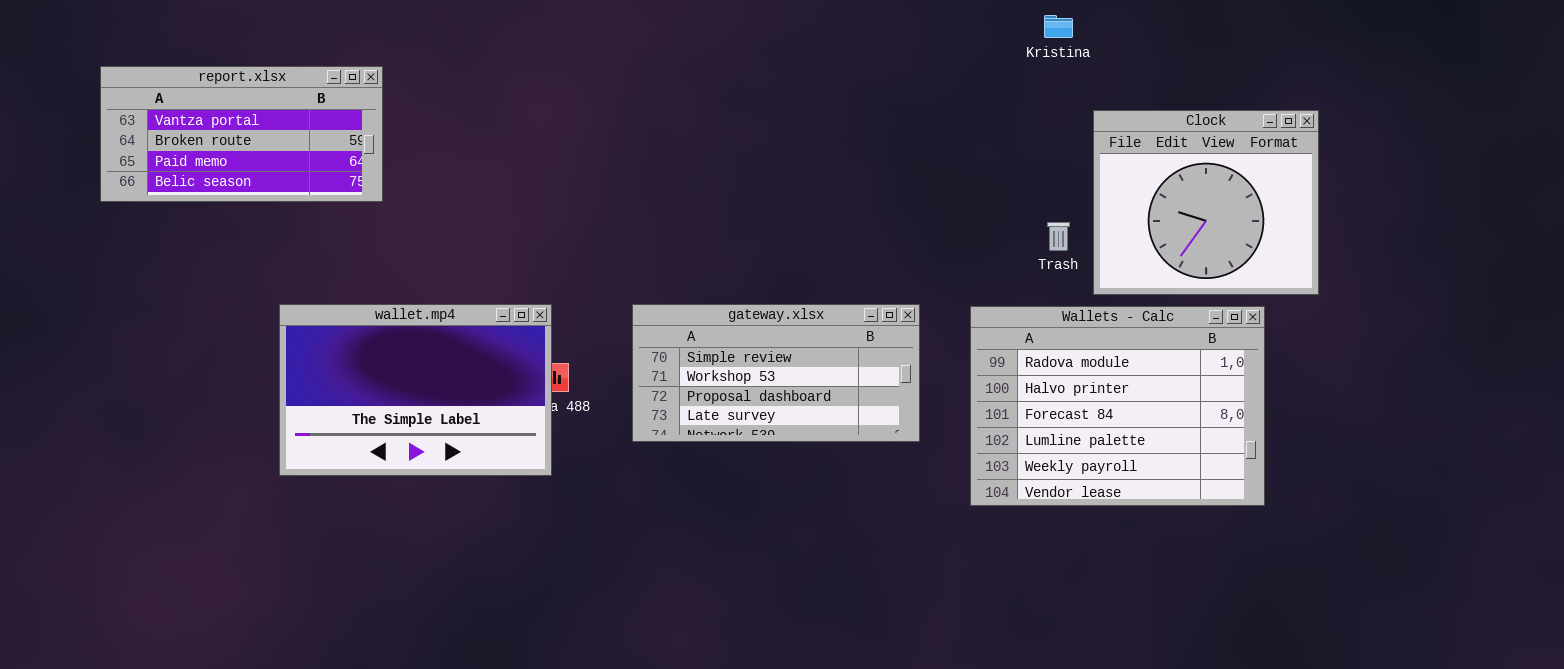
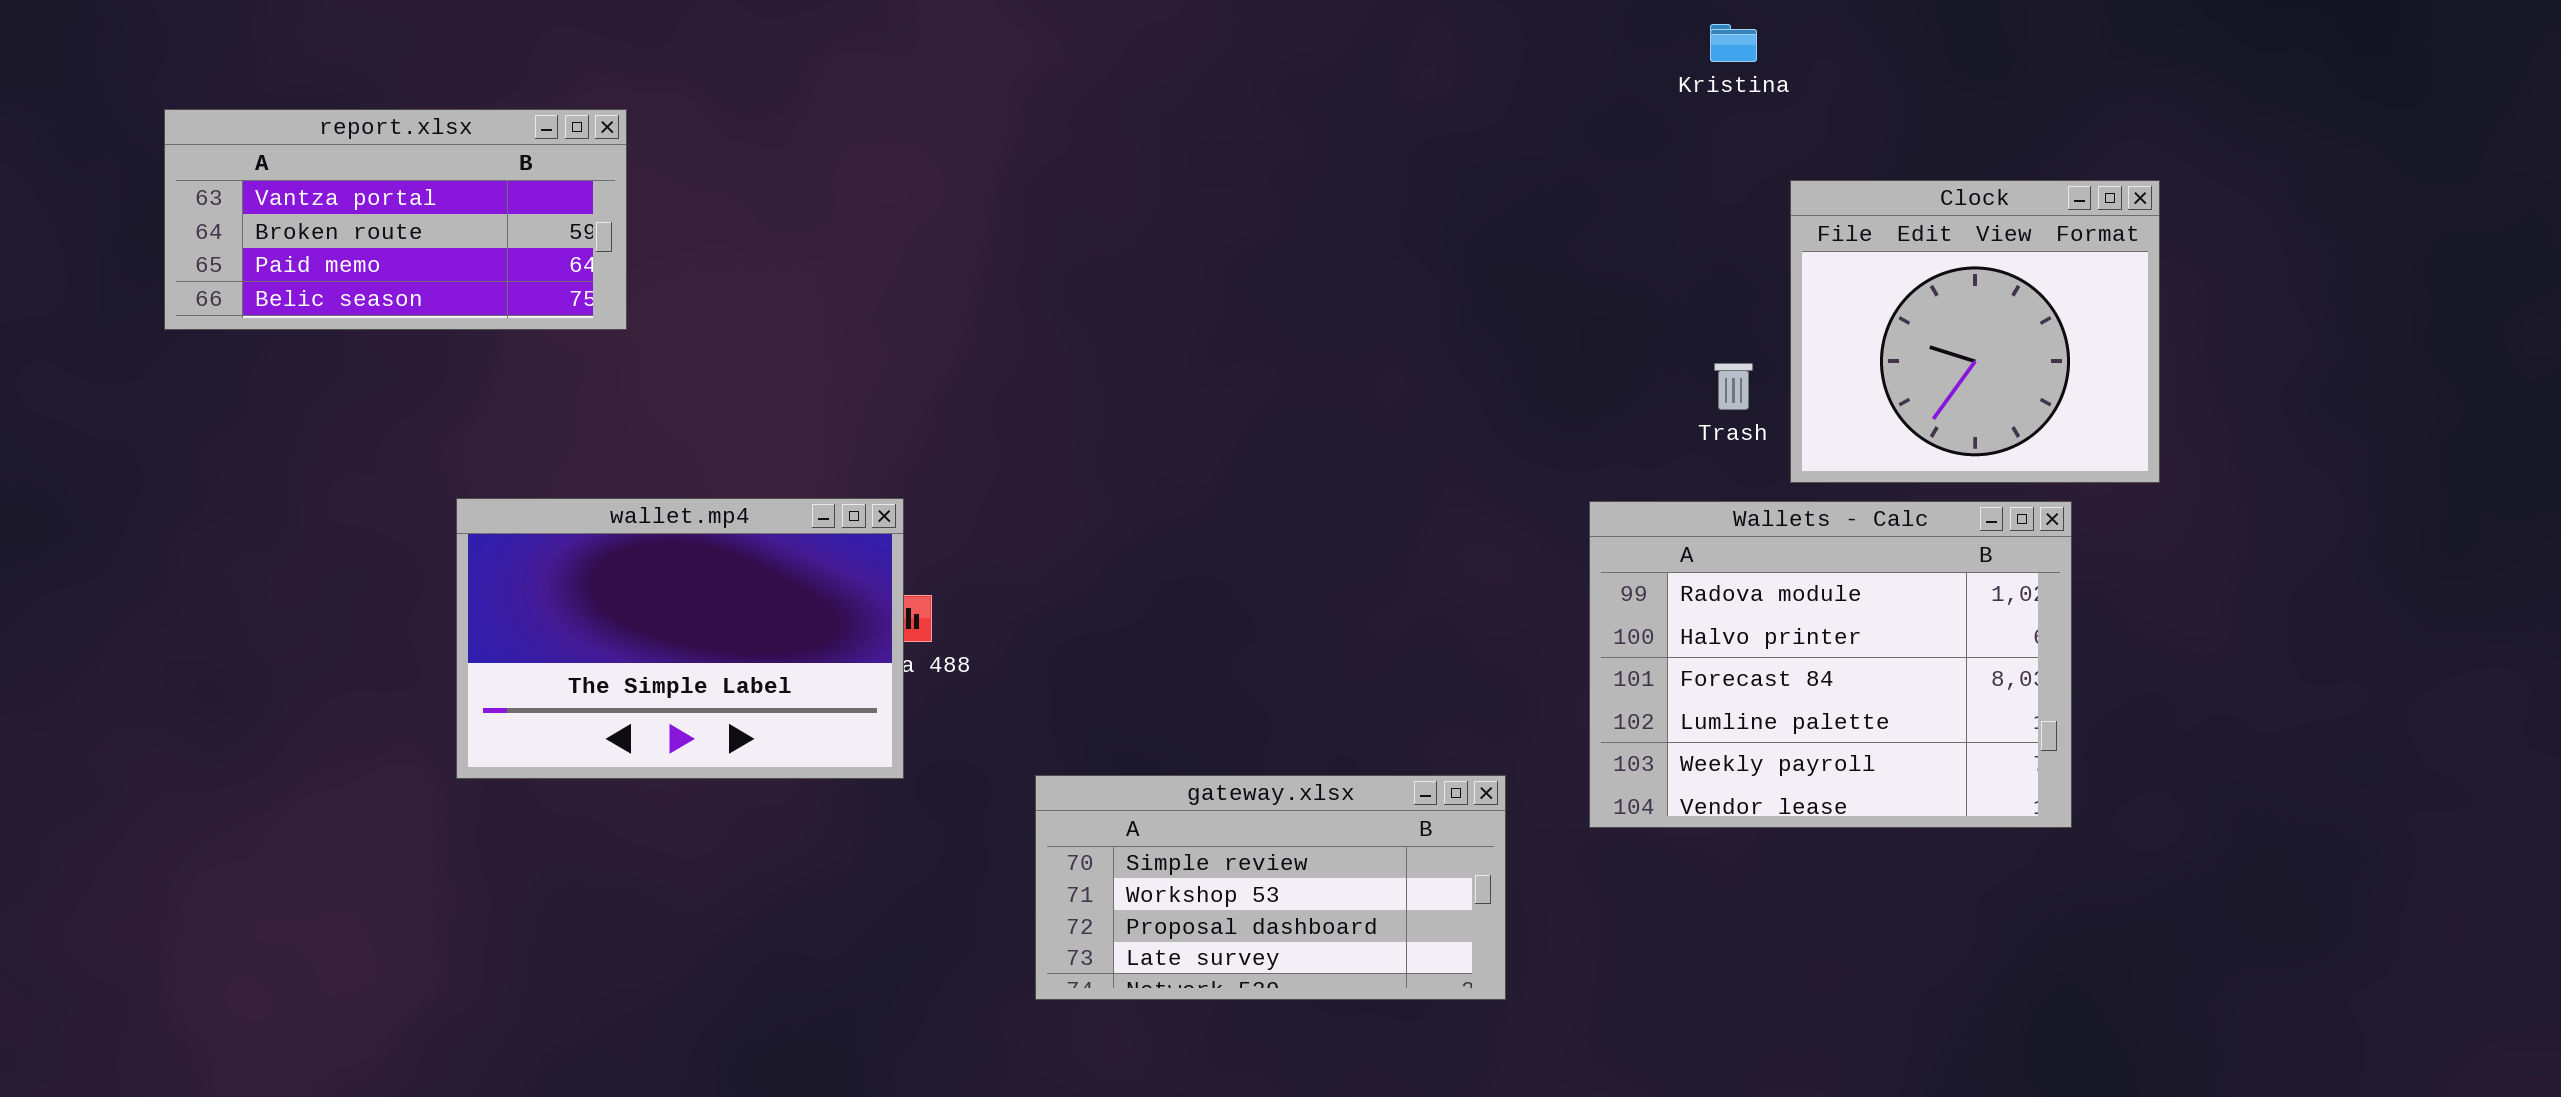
gateway.xlsx: [632,304,920,442] -> [1035,775,1506,1000], moved

